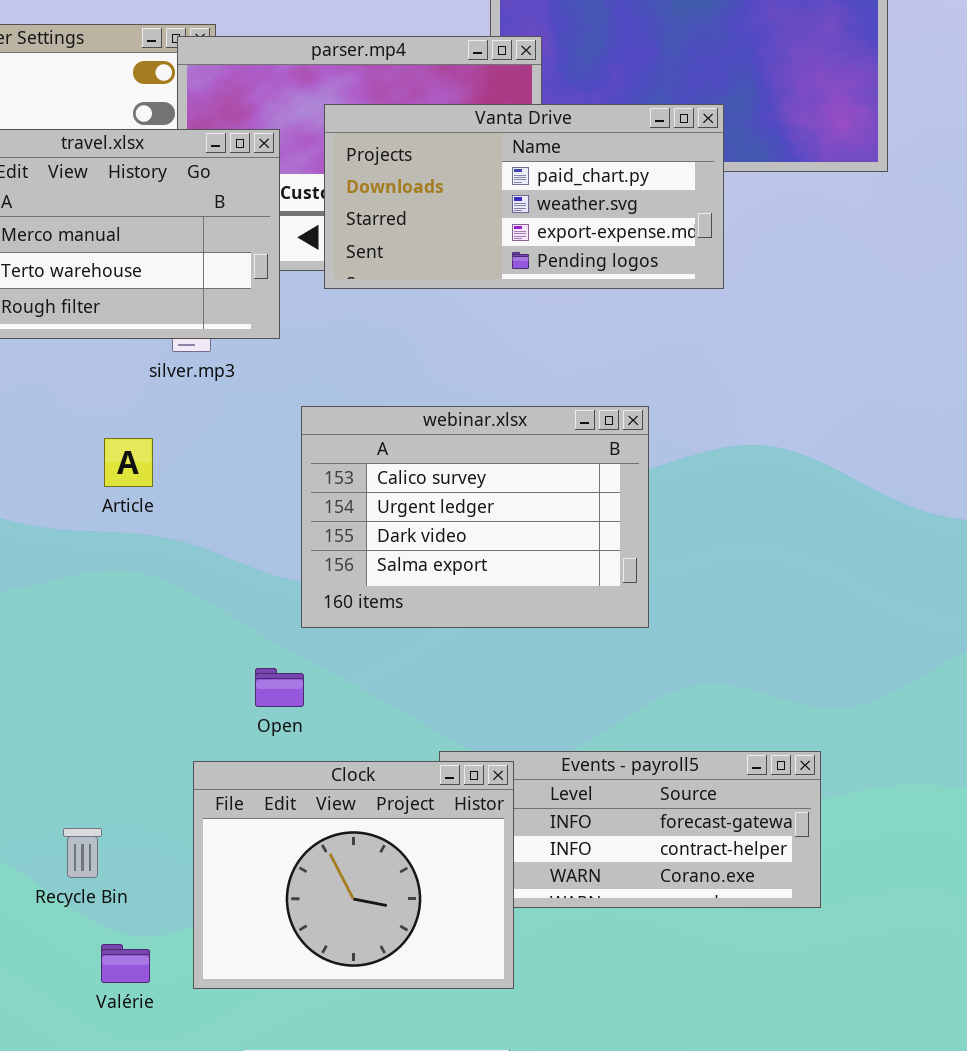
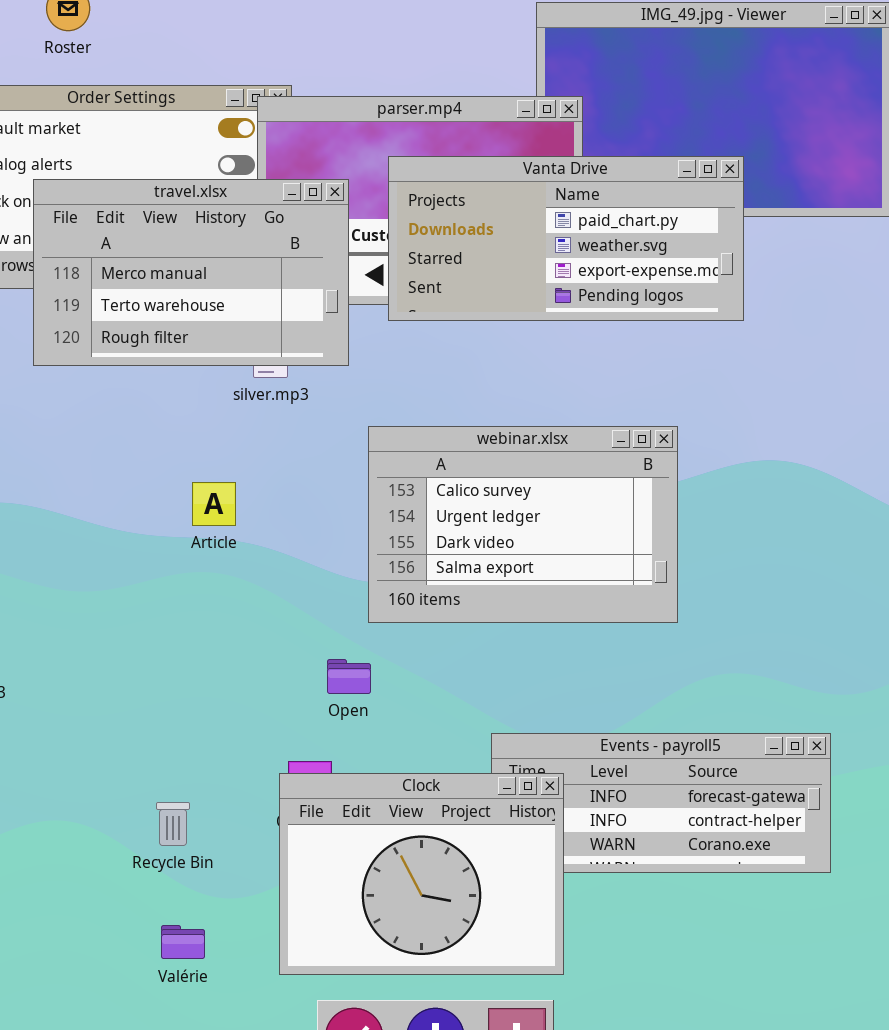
Article: [104,438,153,487] -> [192,482,236,526], moved
Clock: [193,761,514,989] -> [279,773,564,975], moved
Valérie: [101,944,150,983] -> [161,925,205,959], moved

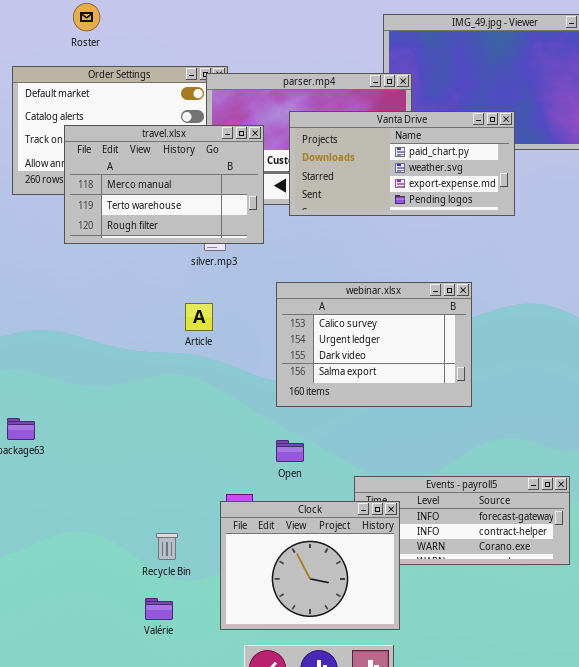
Article: [192,482,236,526] -> [185,303,213,331], moved
Open: [327,659,371,694] -> [276,440,304,462], moved
Recycle Bin: [156,802,190,846] -> [156,533,178,560], moved

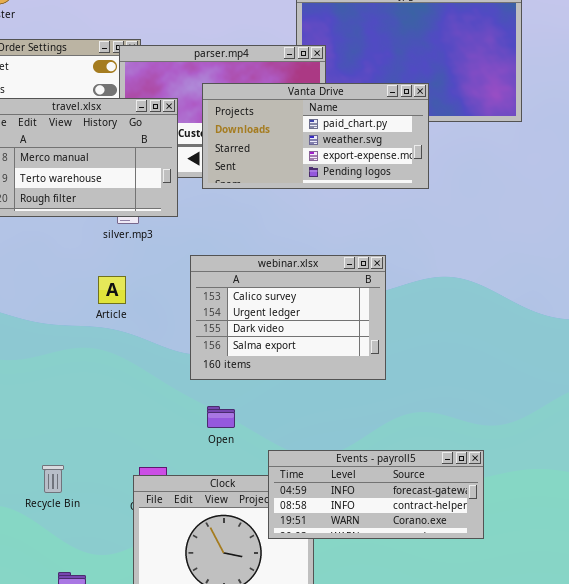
Open: [276,440,304,462] -> [207,406,235,428], moved
Events - payroll5: [354,476,570,565] -> [268,450,484,539], raised
Recycle Bin: [156,533,178,560] -> [42,465,64,493], moved

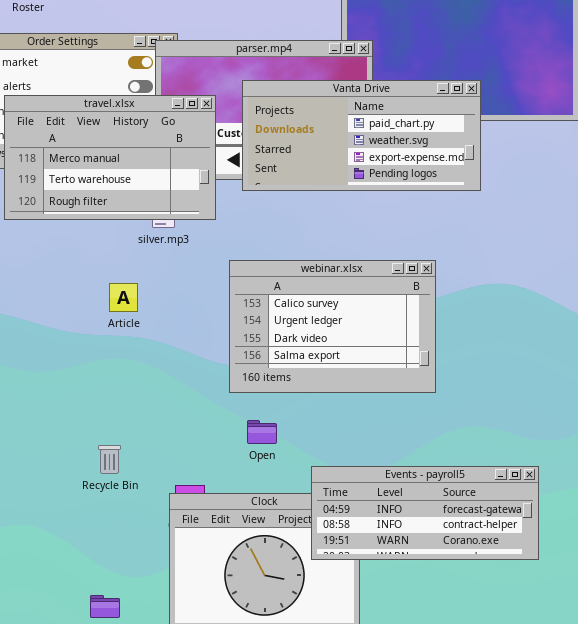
Article: [98,276,126,304] -> [109,283,138,312], moved
Recycle Bin: [42,465,64,493] -> [98,445,121,474], moved

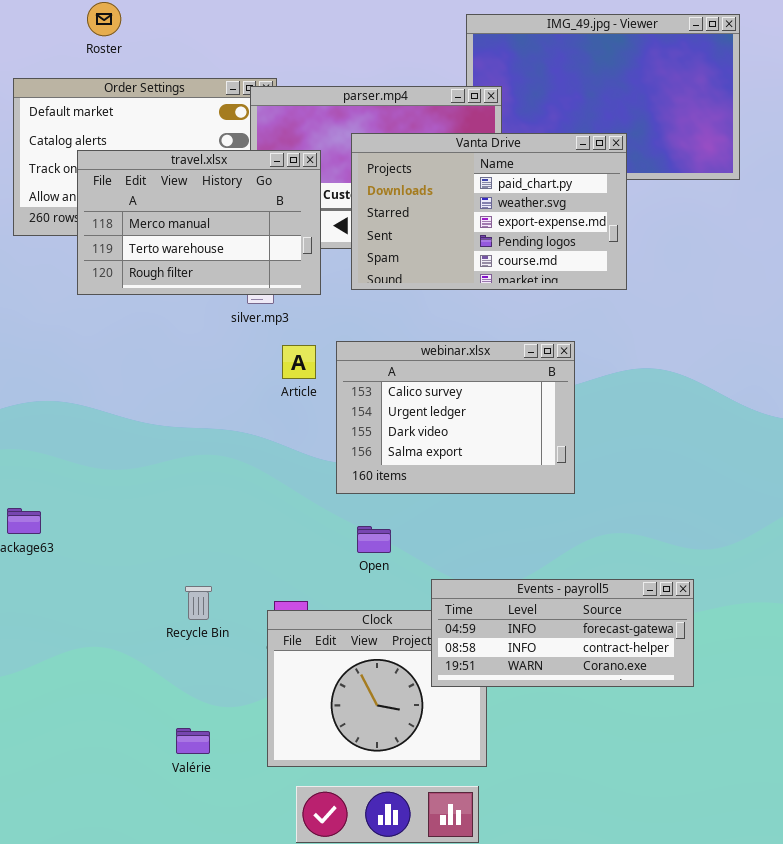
Vanta Drive: [242,80,481,191] -> [351,133,627,290], resized
Article: [109,283,138,312] -> [282,345,316,379], moved
Recycle Bin: [98,445,121,474] -> [185,586,212,620], moved

